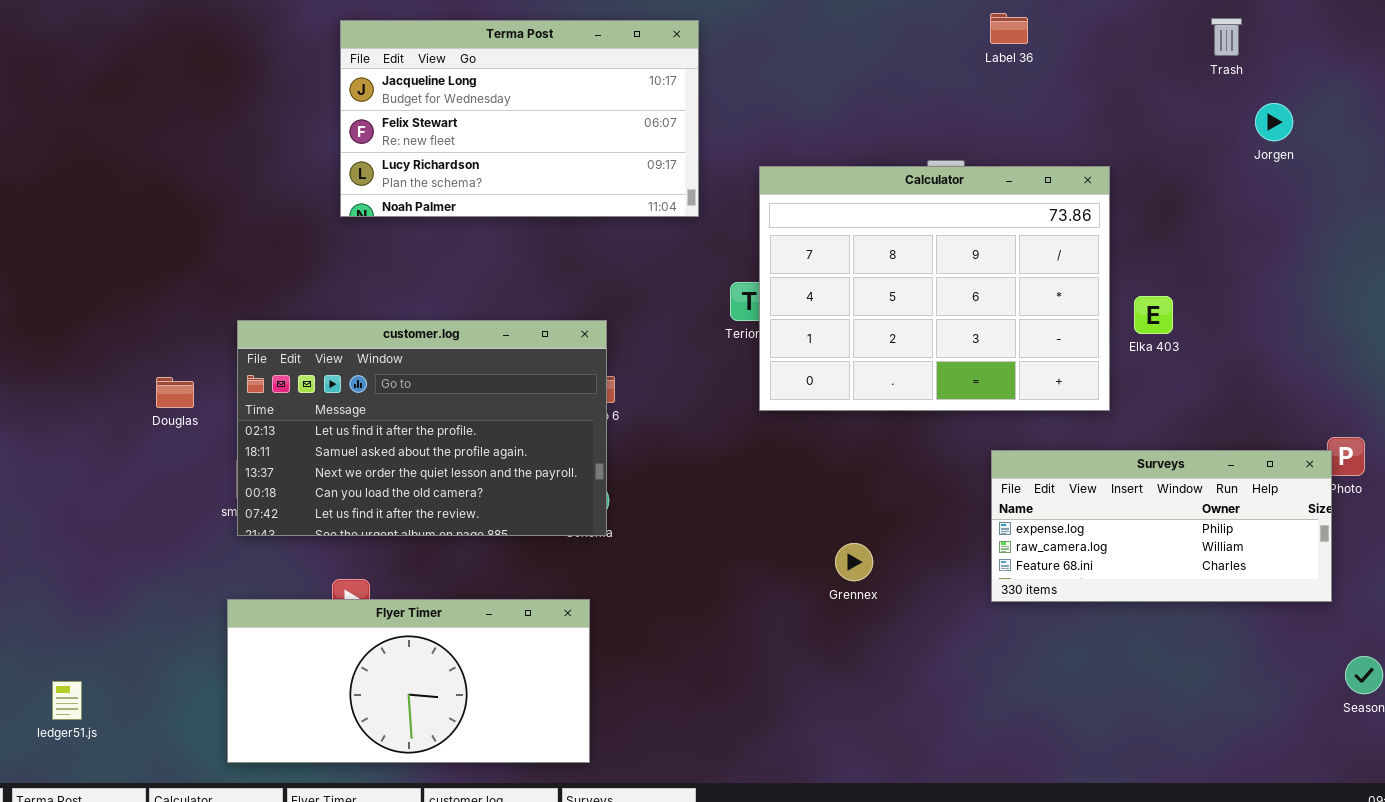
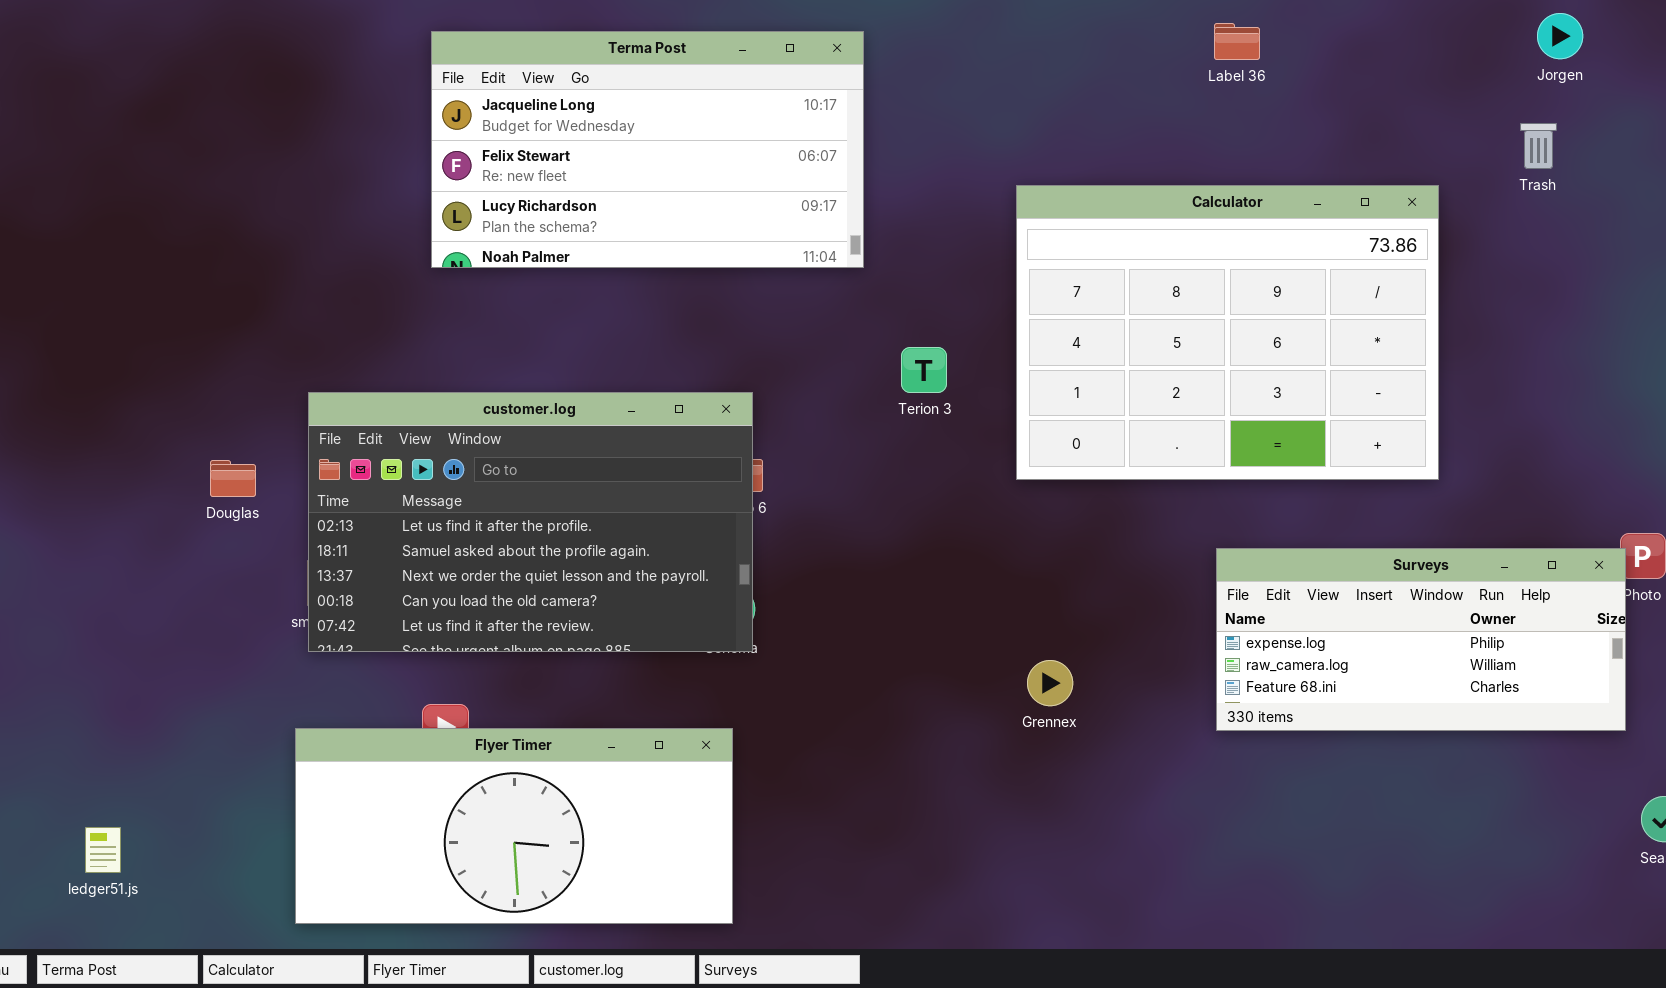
Trash: [1211,18,1242,56] -> [1520,123,1557,169], moved
Jorgen: [1255,103,1293,141] -> [1537,13,1583,59], moved
Calculator: [759,166,1110,411] -> [1016,185,1439,480], moved

